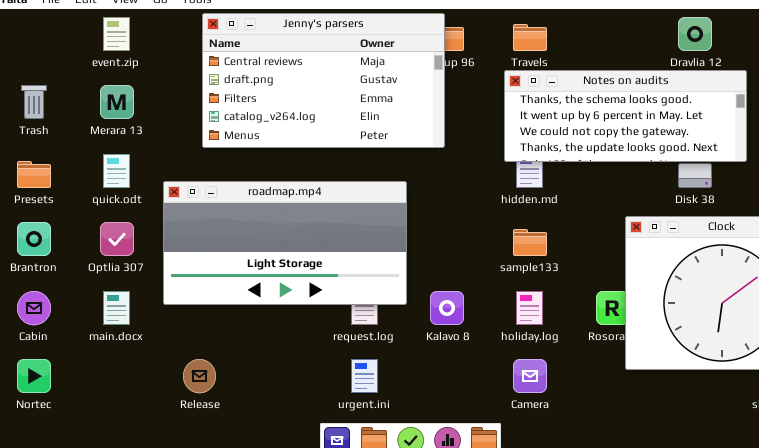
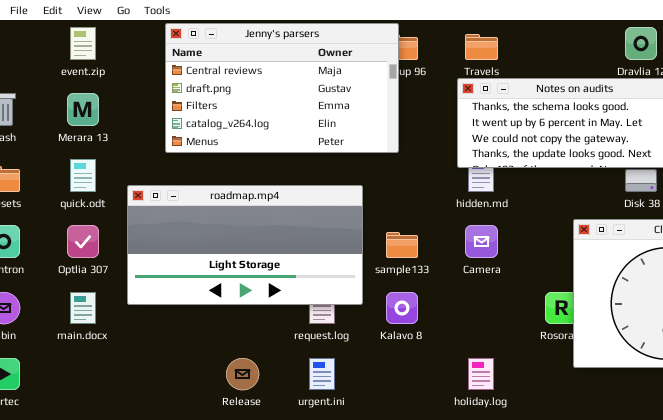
sample133: [513,229,547,256] -> [386,232,418,258], moved
holiday.log: [516,291,543,325] -> [468,358,494,390], moved
Release: [183,359,216,393] -> [226,358,259,390], moved
Camera: [513,359,547,393] -> [465,225,498,258], moved

